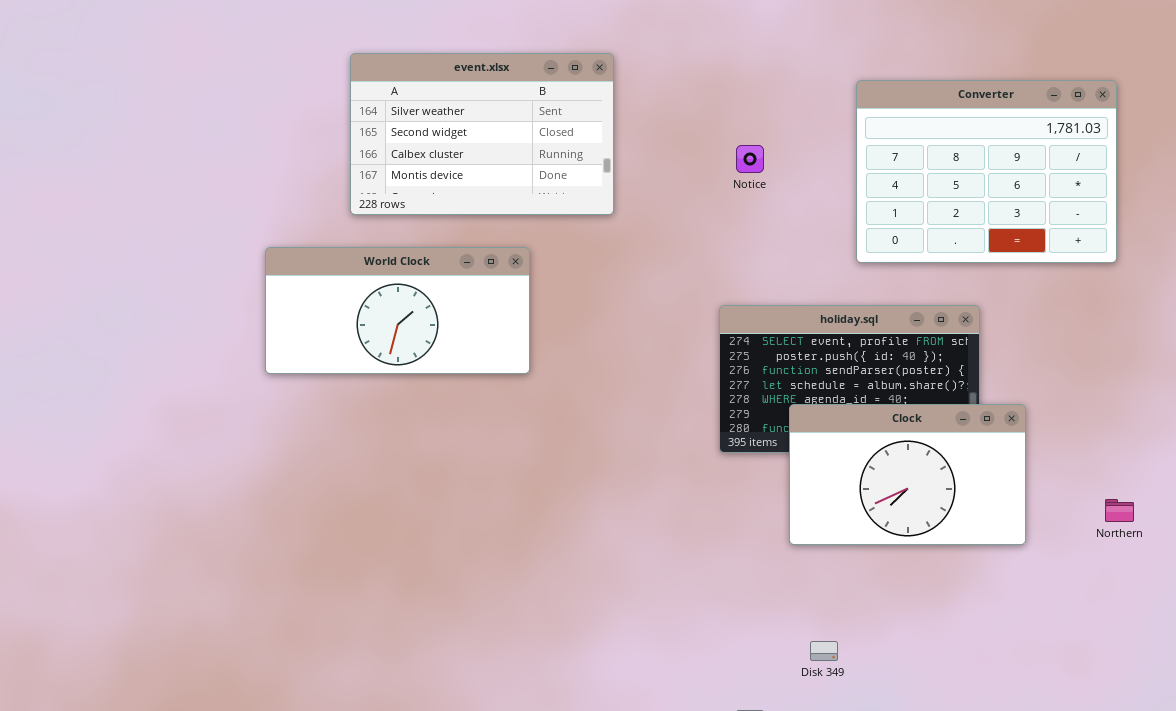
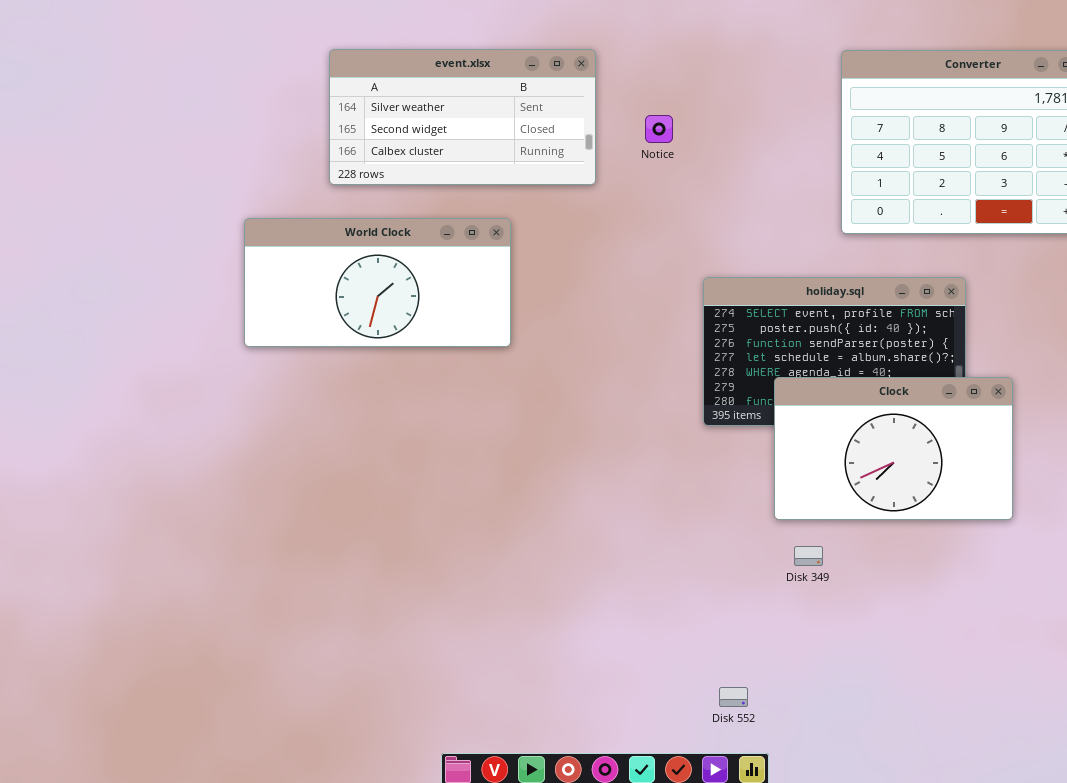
event.xlsx: [350,53,614,215] -> [329,49,596,185], resized
Notice: [736,145,764,173] -> [645,115,673,143], moved
Disk 349: [810,641,838,661] -> [794,546,823,566], moved

